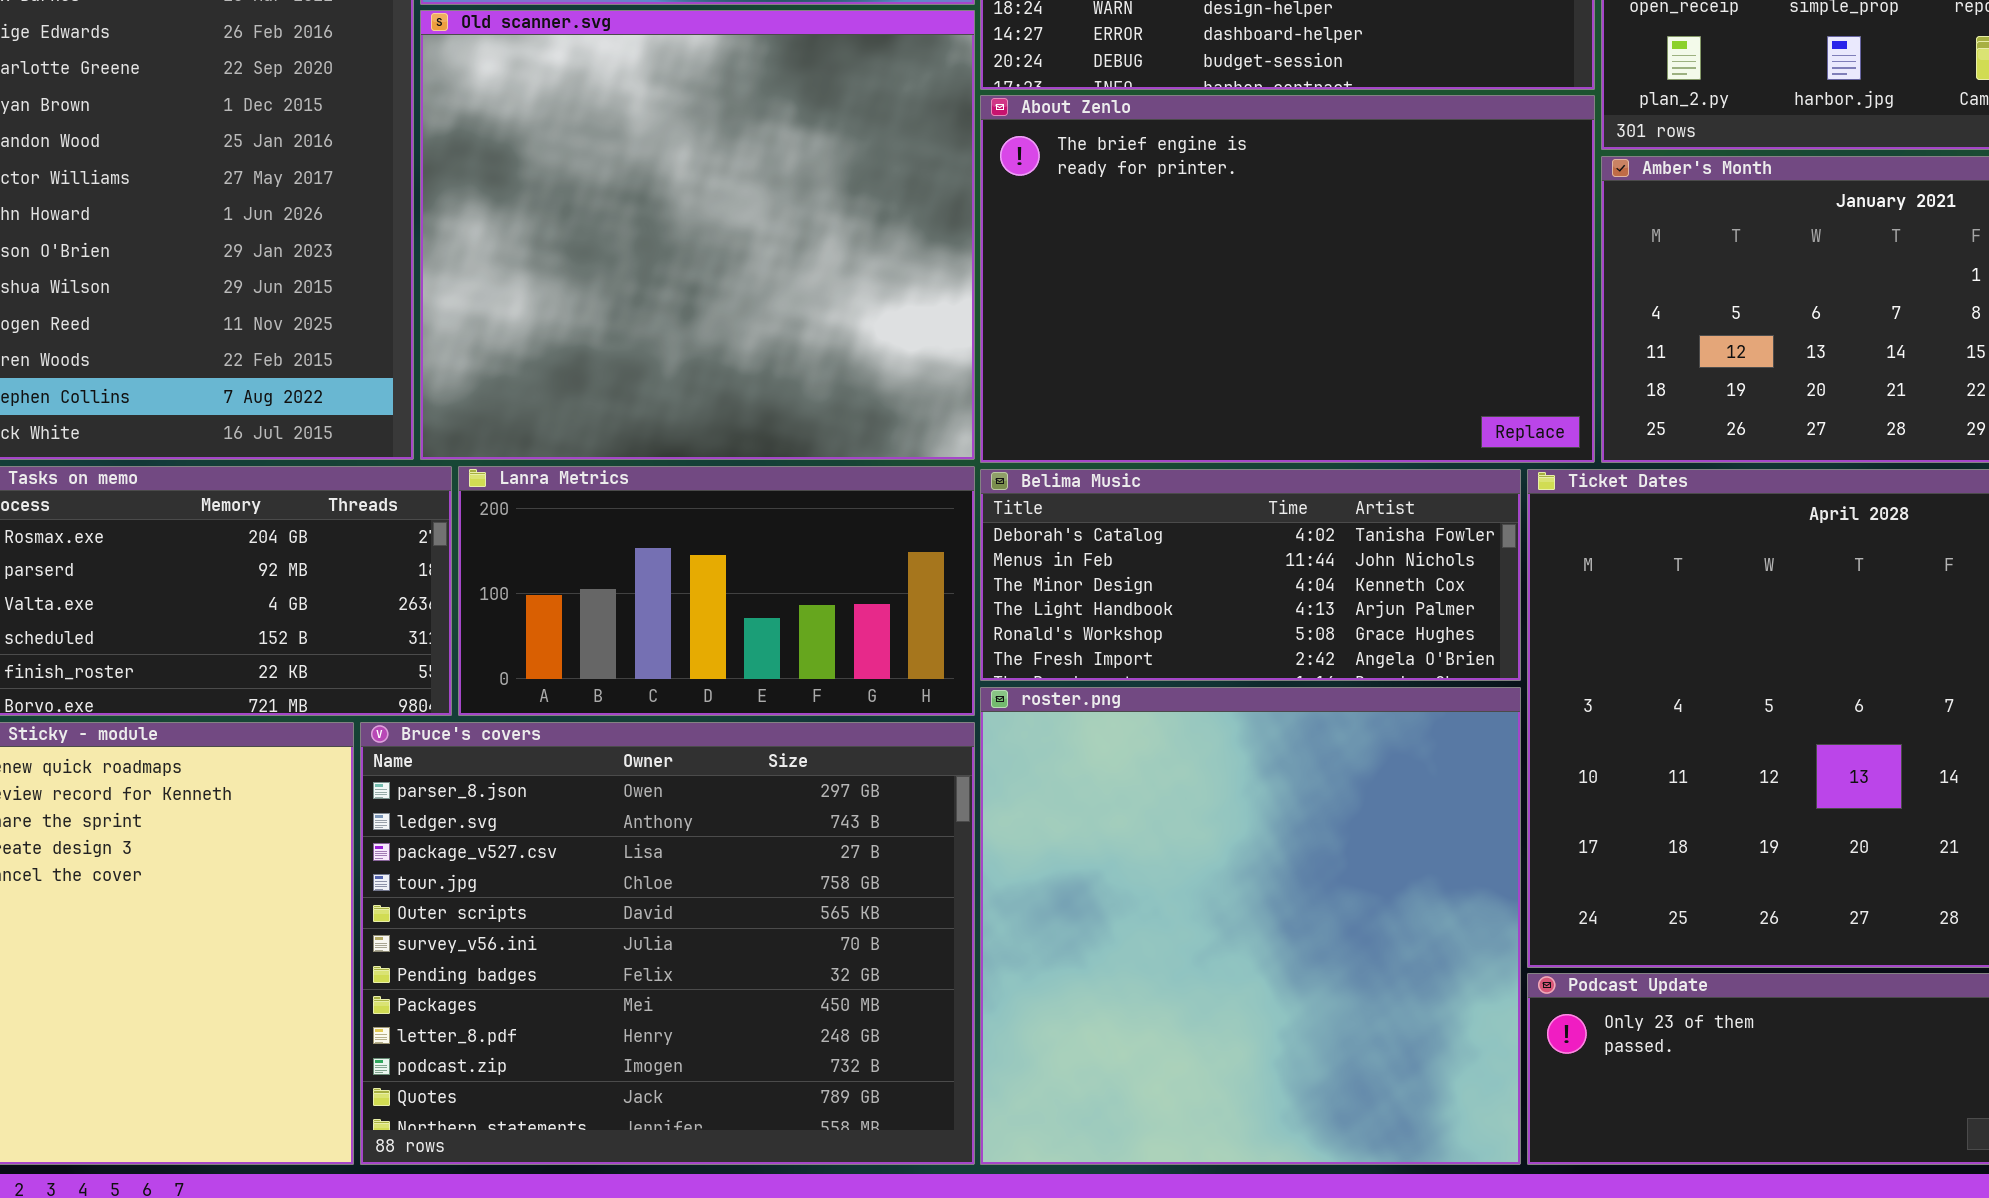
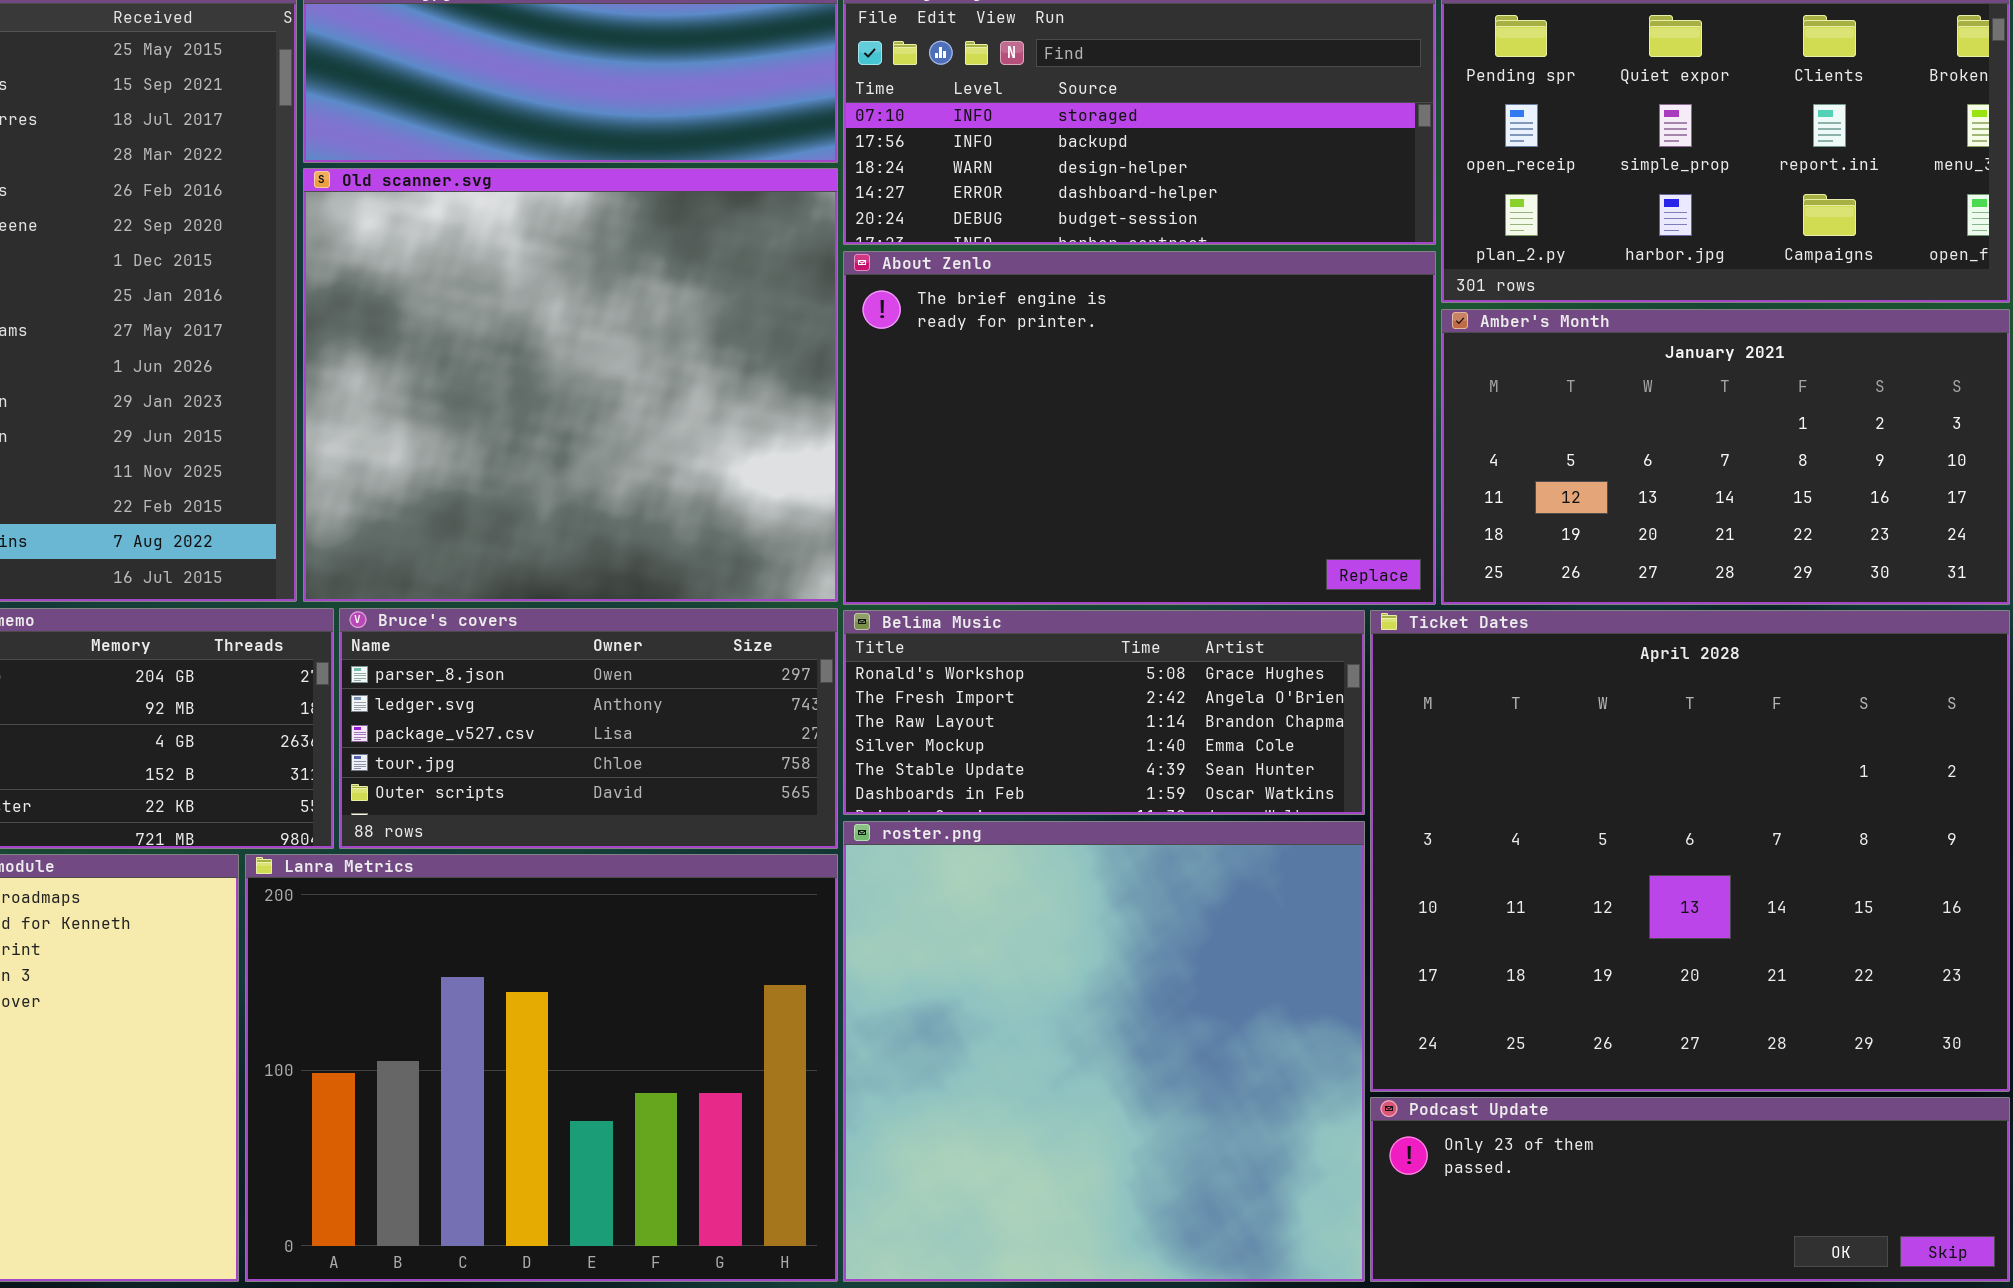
Lanra Metrics: [458,466,975,716] -> [245,854,838,1282], moved, resized
Belima Music: [980,469,1521,681] -> [843,610,1365,815], scrolled down 4 rows
Bruce's covers: [360,722,975,1165] -> [339,608,838,849], moved, resized

